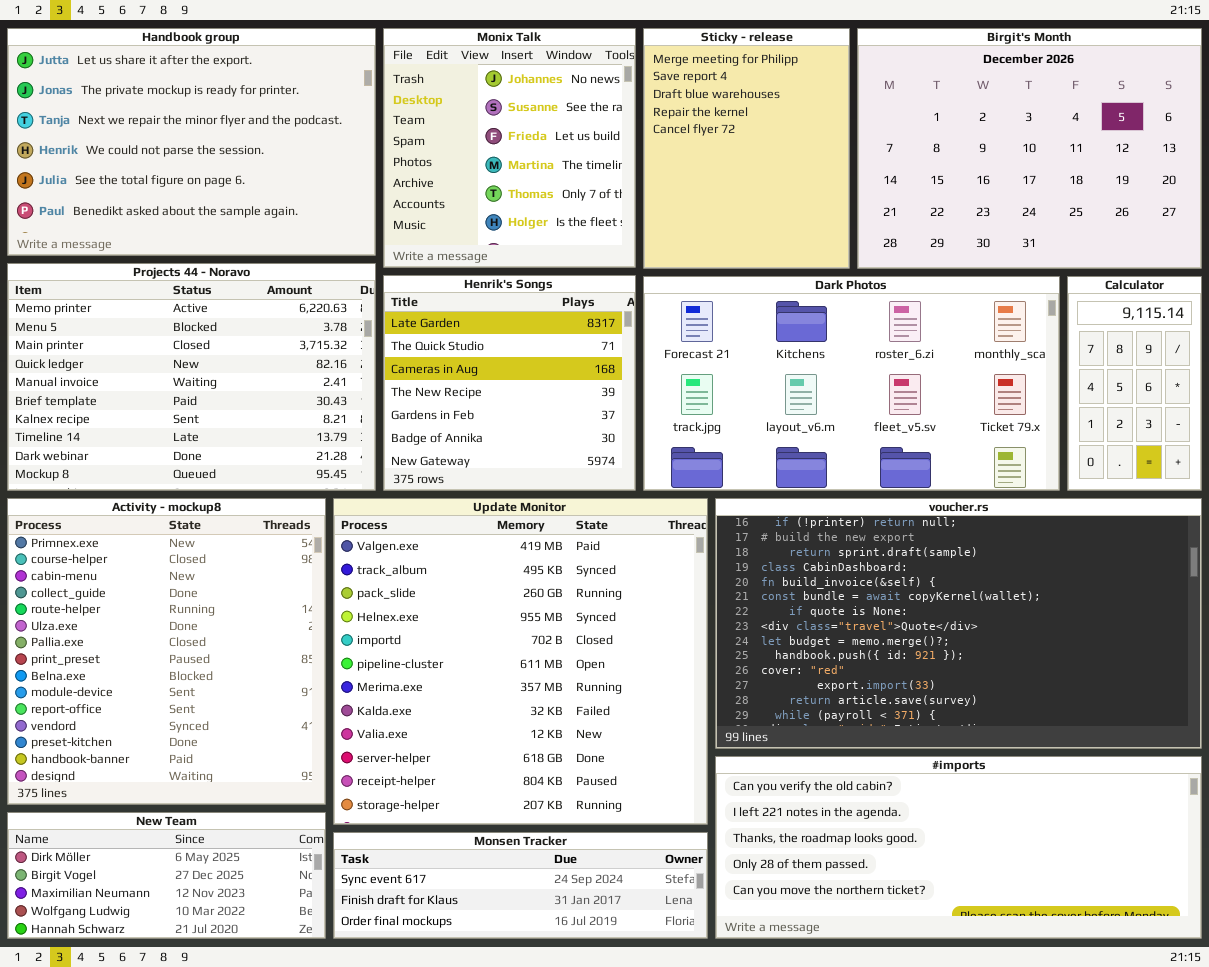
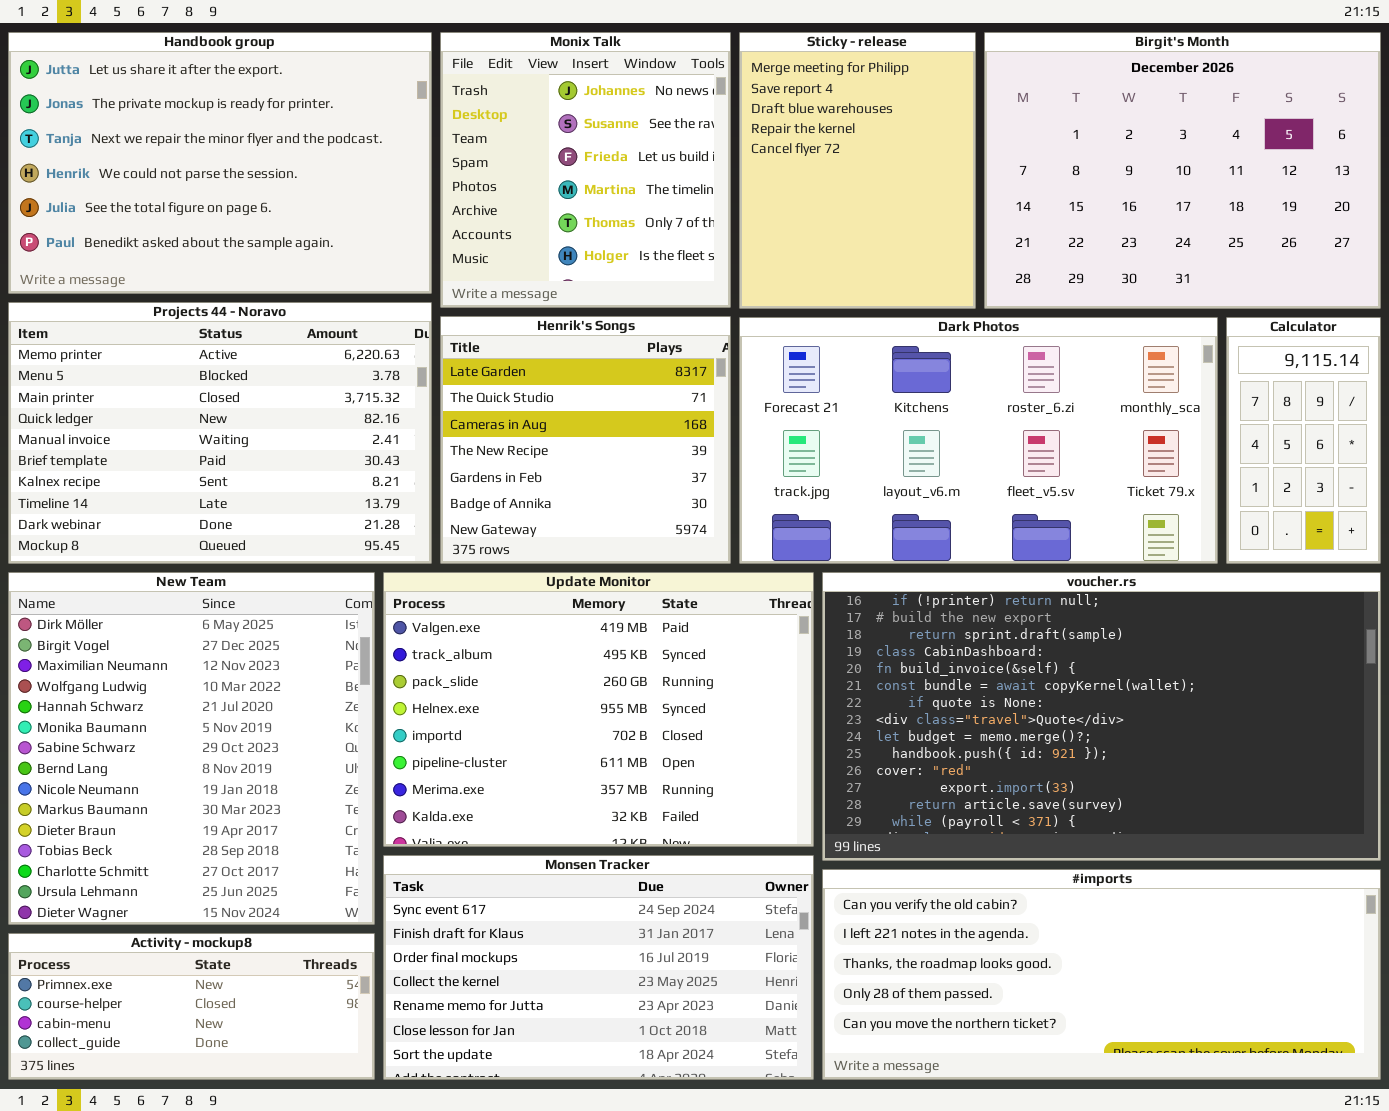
Activity - mockup8: [7,498,326,805] -> [8,933,375,1080], moved, resized
Update Monitor: [333,498,708,825] -> [383,572,814,847], resized
New Team: [7,812,326,939] -> [8,572,375,925], moved, resized
Monsen Tracker: [333,832,708,939] -> [383,855,814,1080], resized

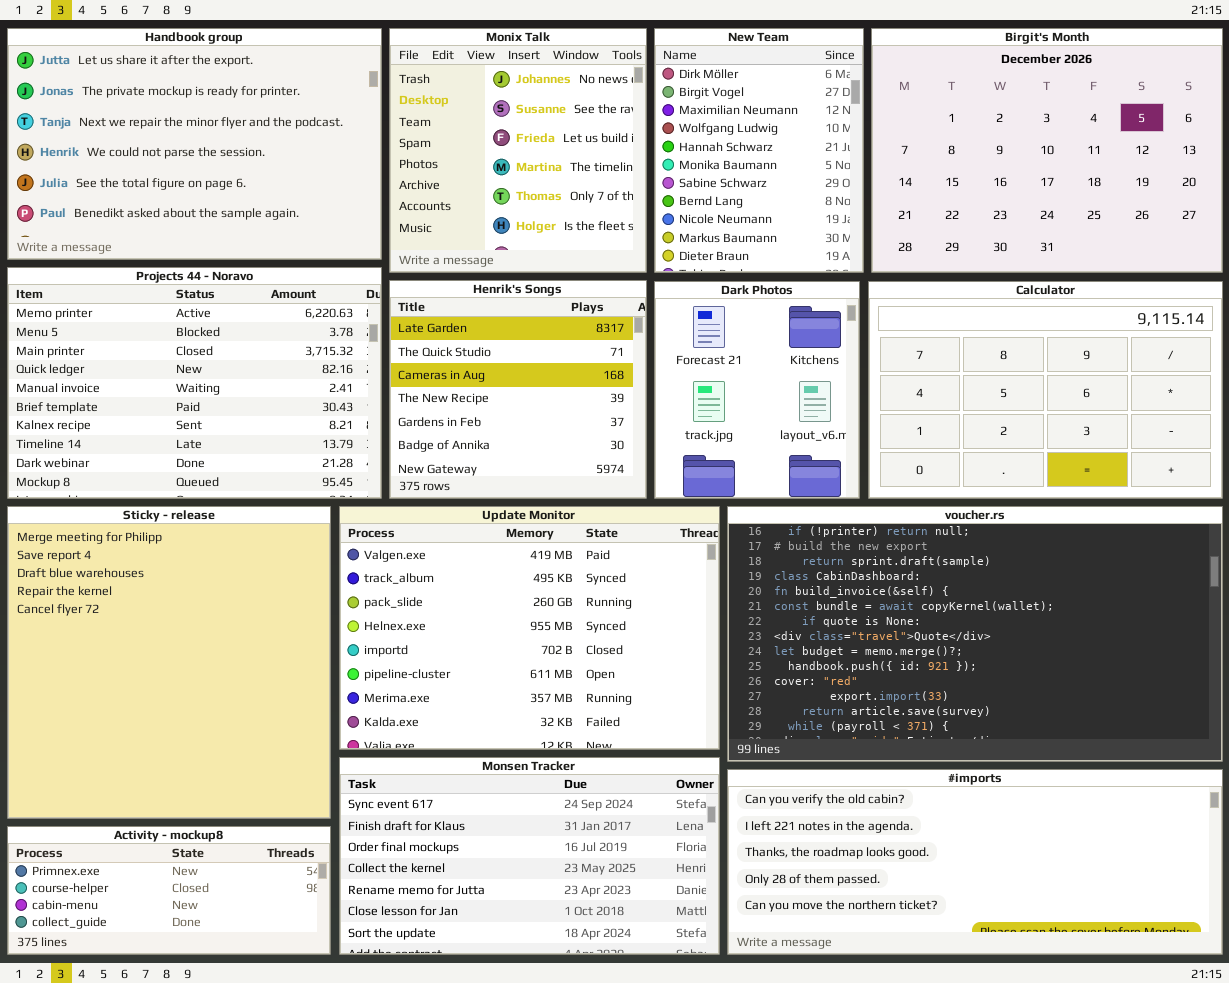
Sticky - release: [739,32,976,309] -> [7,506,331,819], moved, resized
Dark Photos: [739,317,1218,564] -> [654,281,860,499], resized
Calculator: [1226,317,1381,564] -> [868,281,1223,499], resized
New Team: [8,572,375,925] -> [654,28,864,273], moved, resized

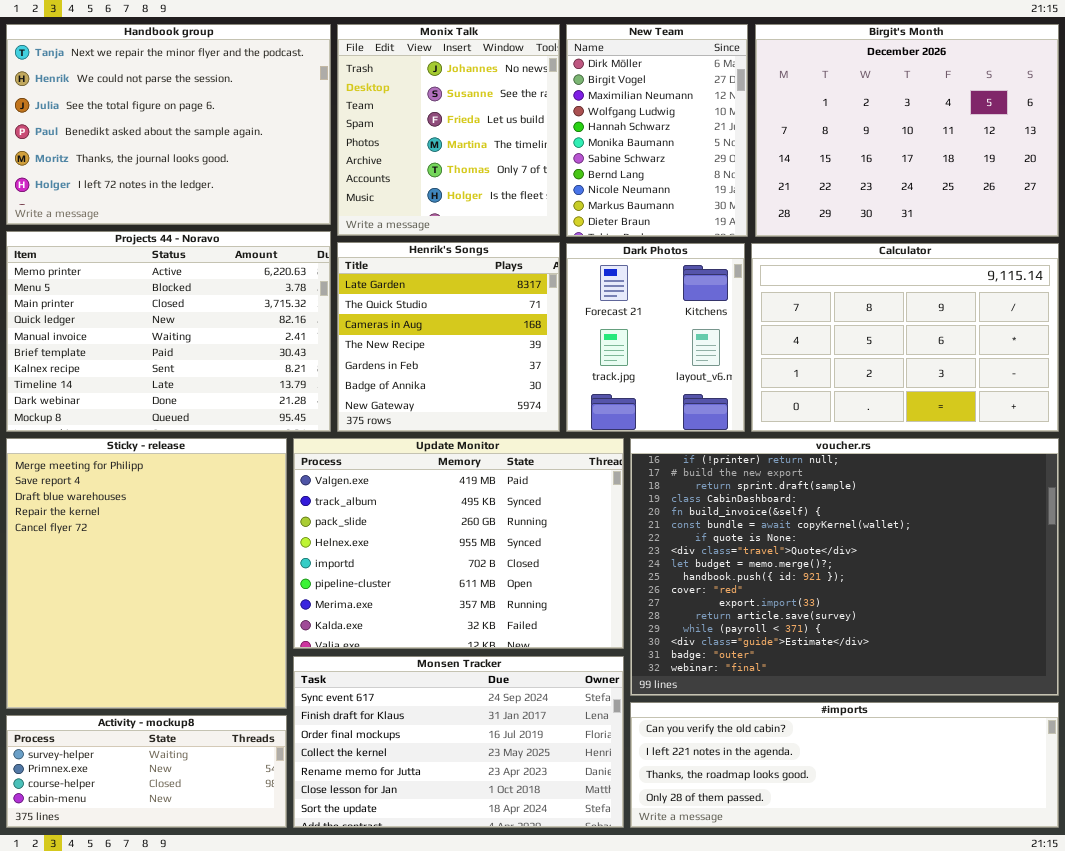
Handbook group: [7,28,382,260] -> [6,24,331,225], scrolled down 2 rows
voucher.rs: [727,506,1223,762] -> [630,438,1059,696], resized
#imports: [727,769,1223,955] -> [630,702,1059,828], resized
Activity - mockup8: [7,826,331,955] -> [6,715,287,828], scrolled up 1 row

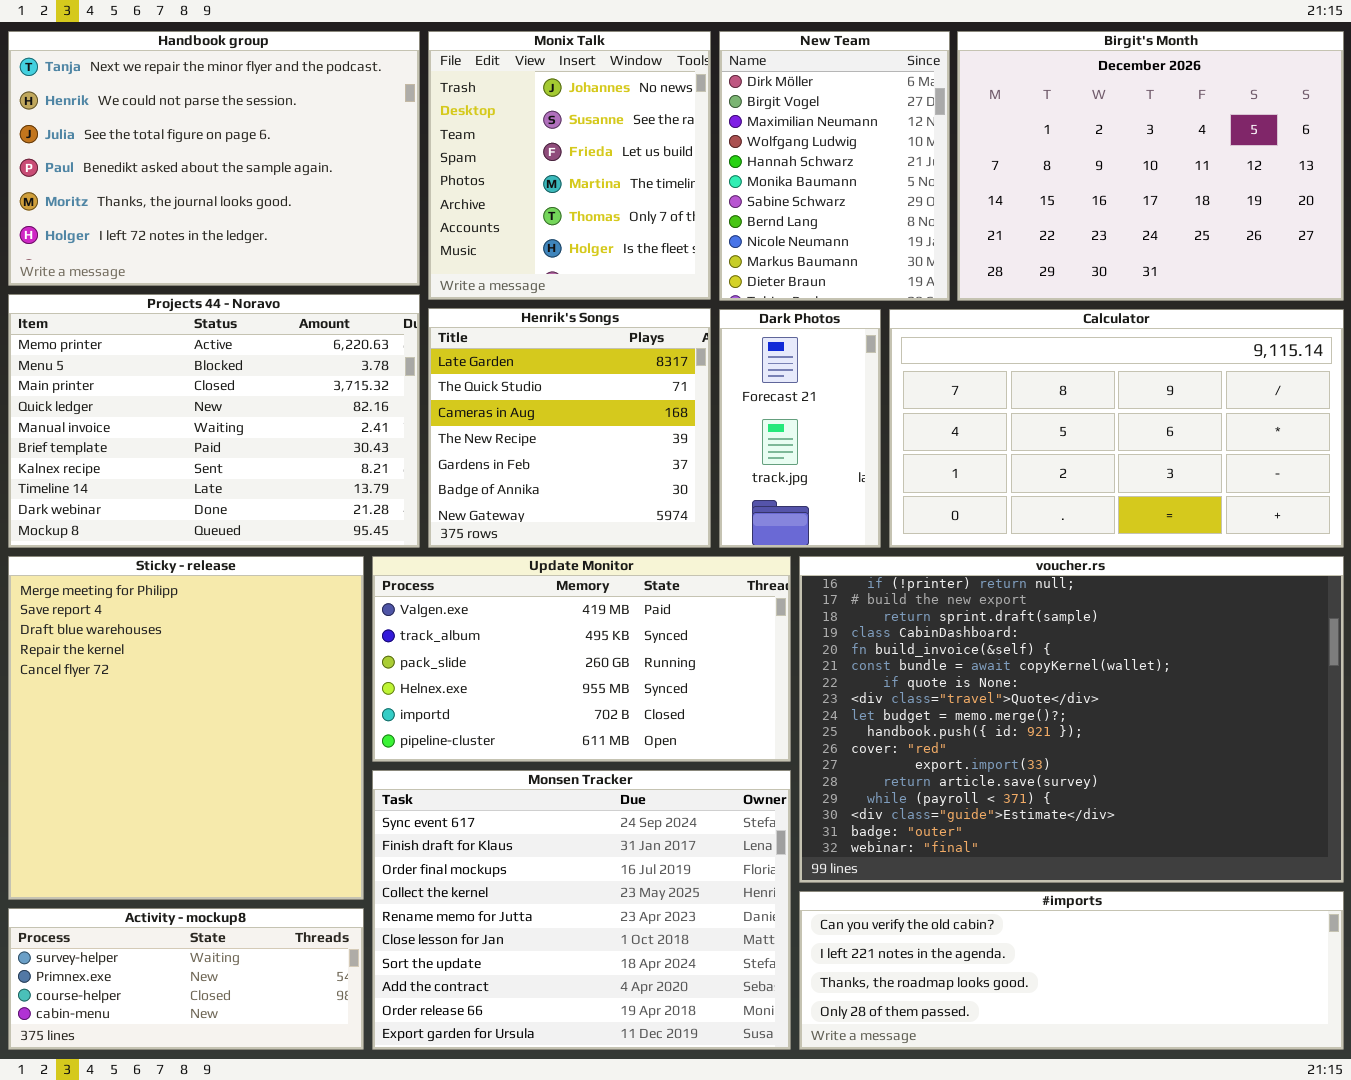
Dark Photos: [566,243,745,432] -> [719,309,881,548], resized
Calculator: [751,243,1059,432] -> [889,309,1344,548], resized
Update Monitor: [293,438,624,649] -> [372,556,791,762], resized
Monsen Tracker: [293,656,624,828] -> [372,770,791,1050], resized

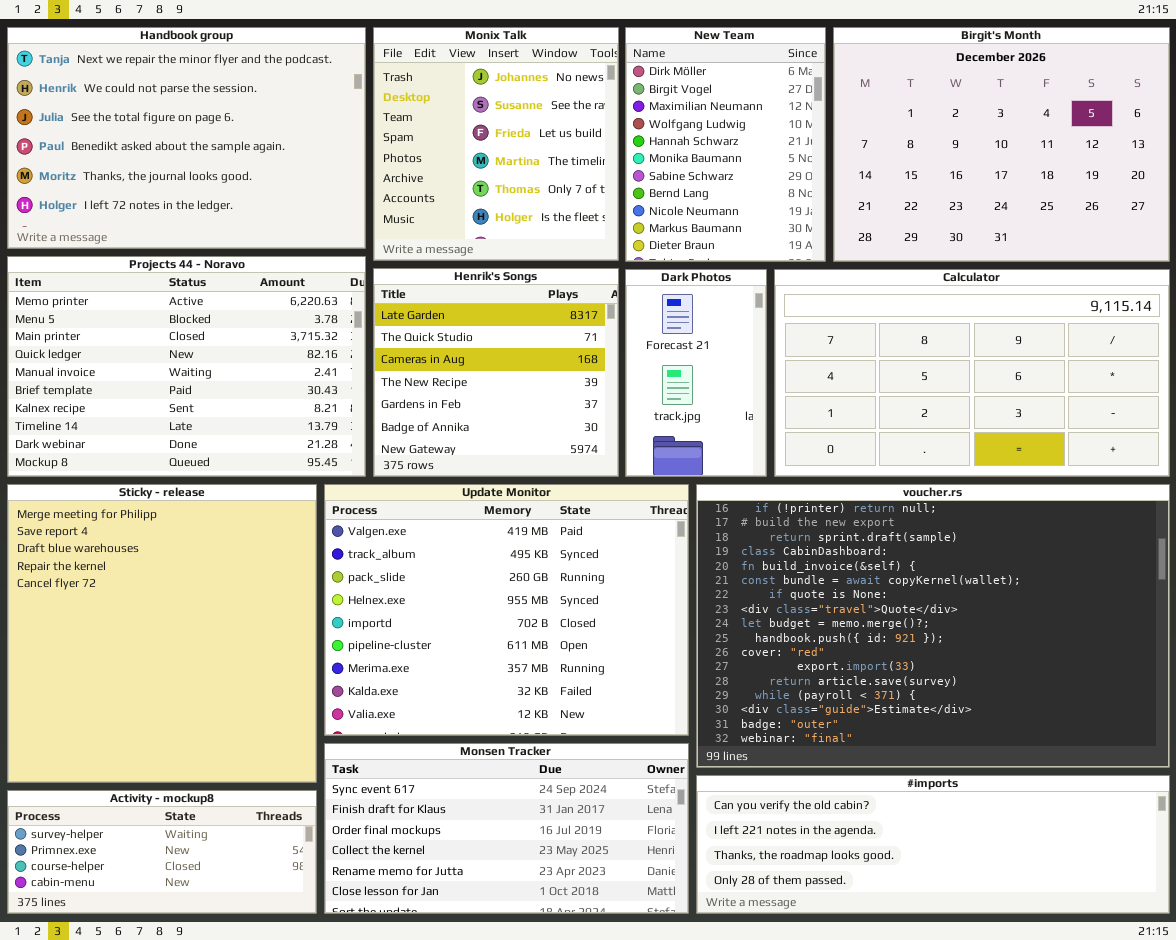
Update Monitor: [372,556,791,762] -> [324,484,689,736], resized
Monsen Tracker: [372,770,791,1050] -> [324,743,689,914], resized

